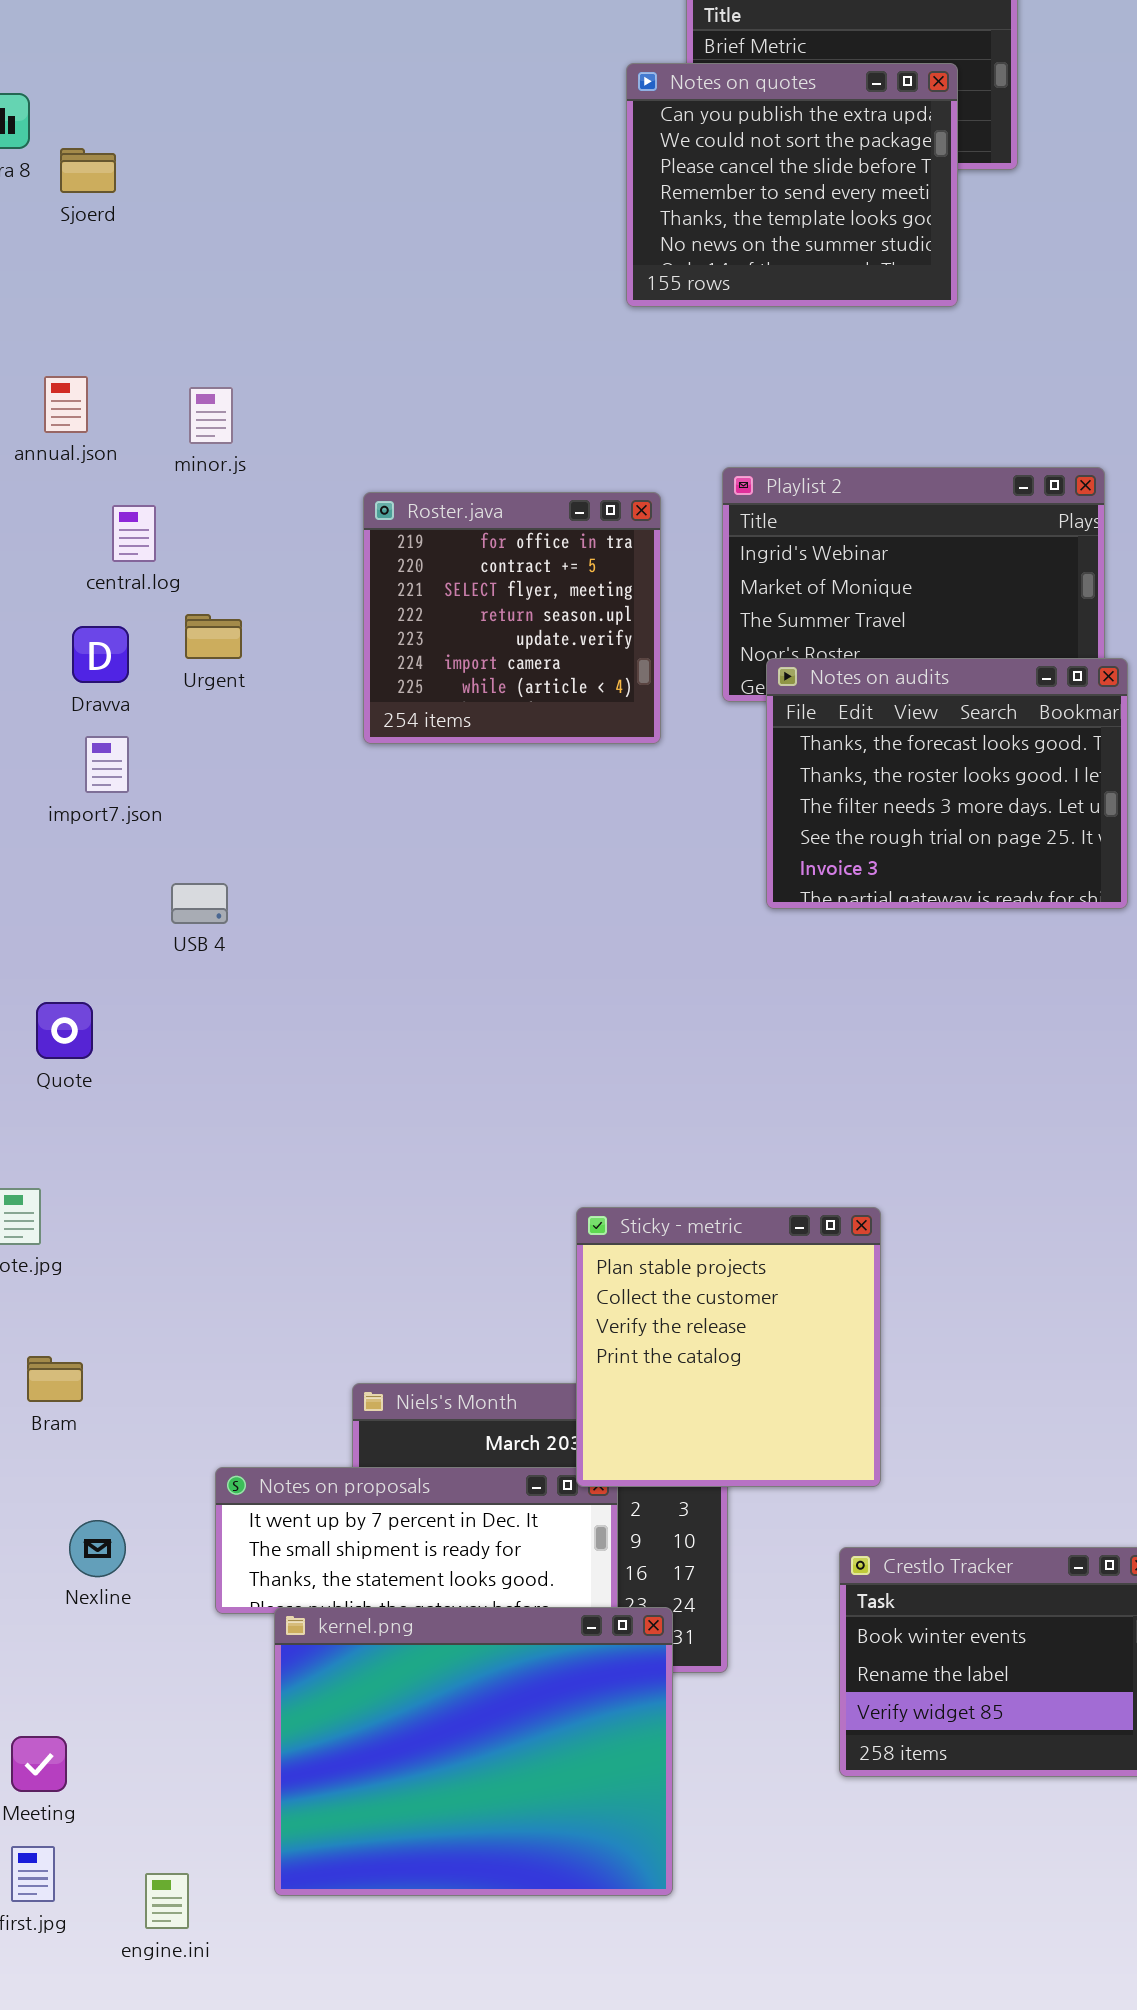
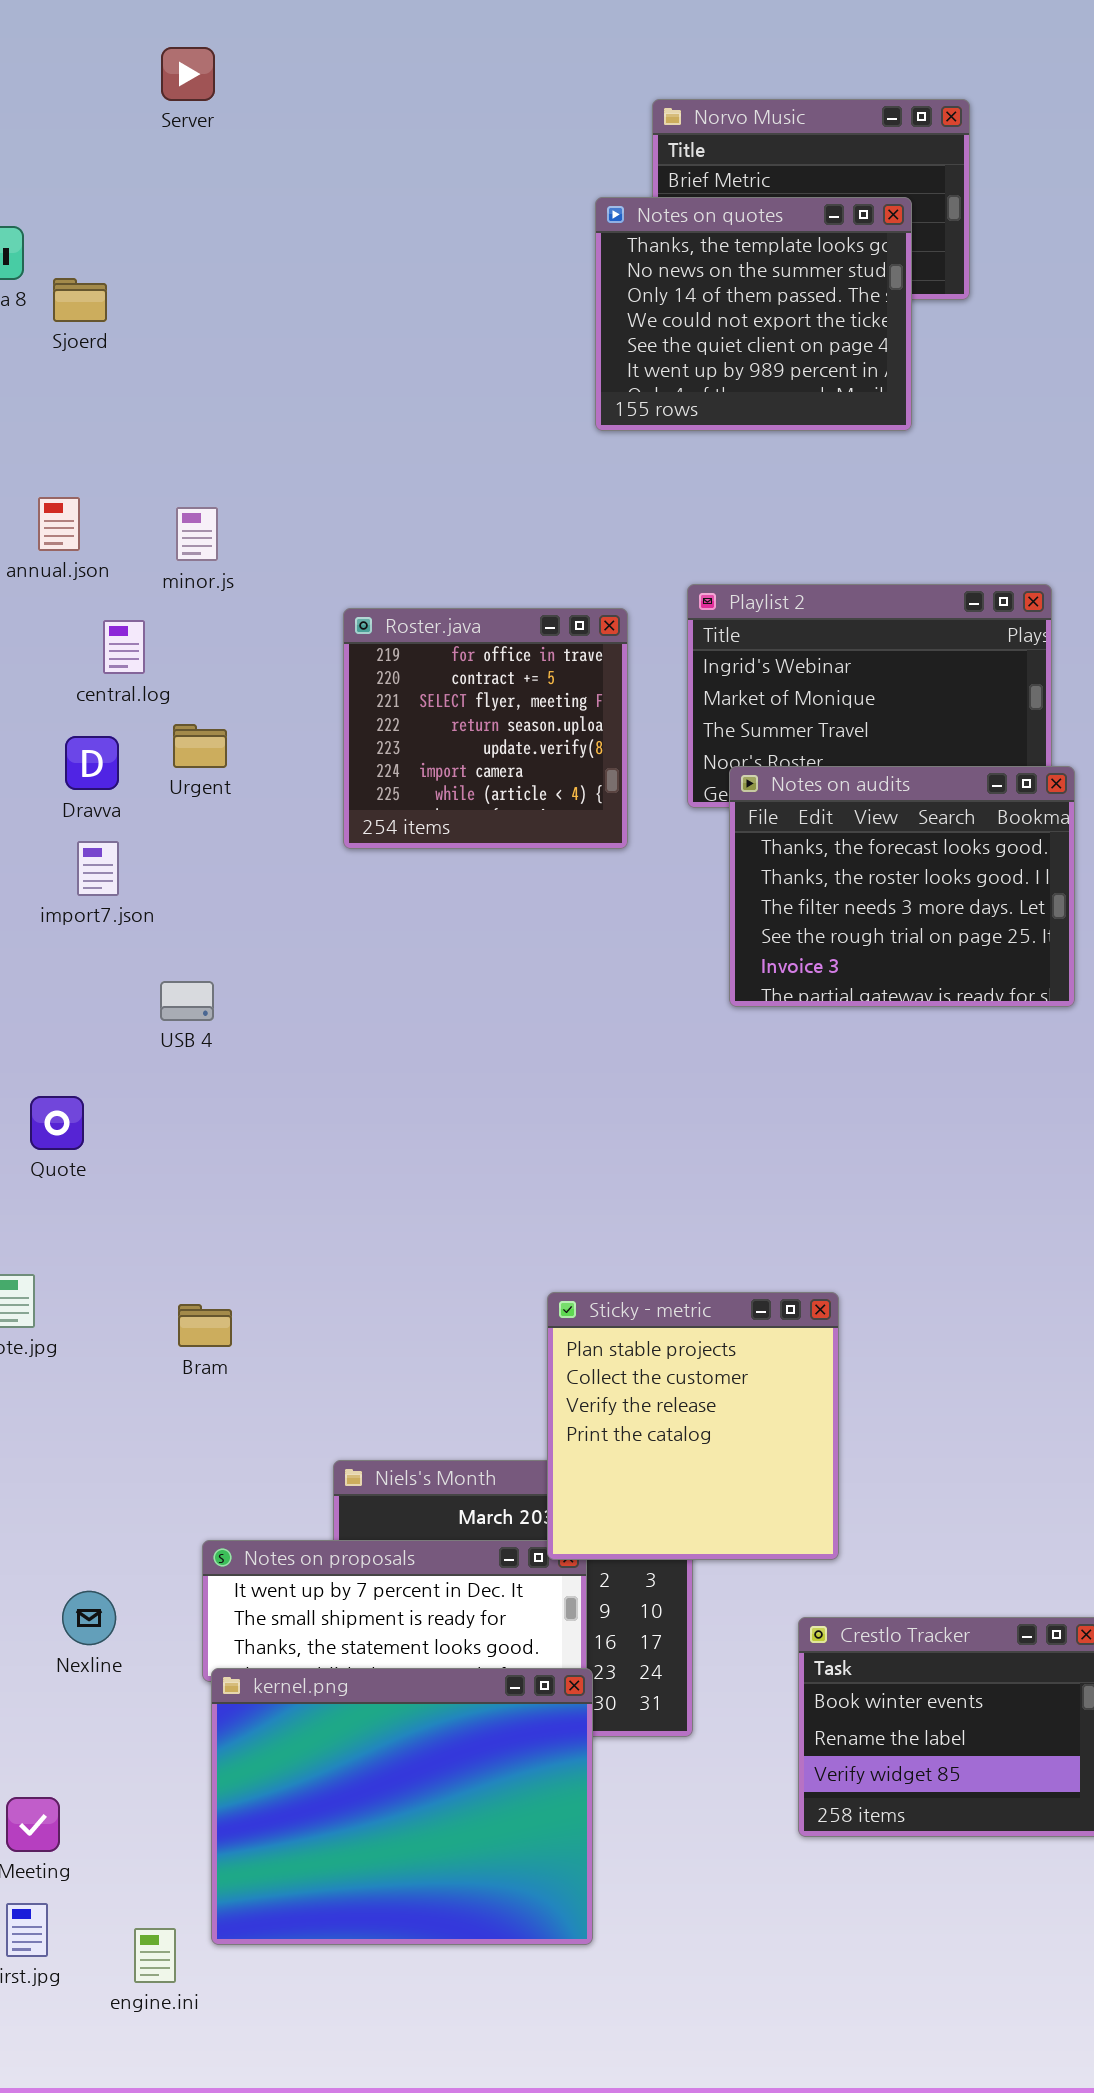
Notes on quotes: [626,63,958,307] -> [595,197,912,431], scrolled down 4 rows
Bram: [27,1356,83,1402] -> [178,1304,232,1347], moved
kernel.png: [274,1607,673,1896] -> [211,1668,593,1945], moved

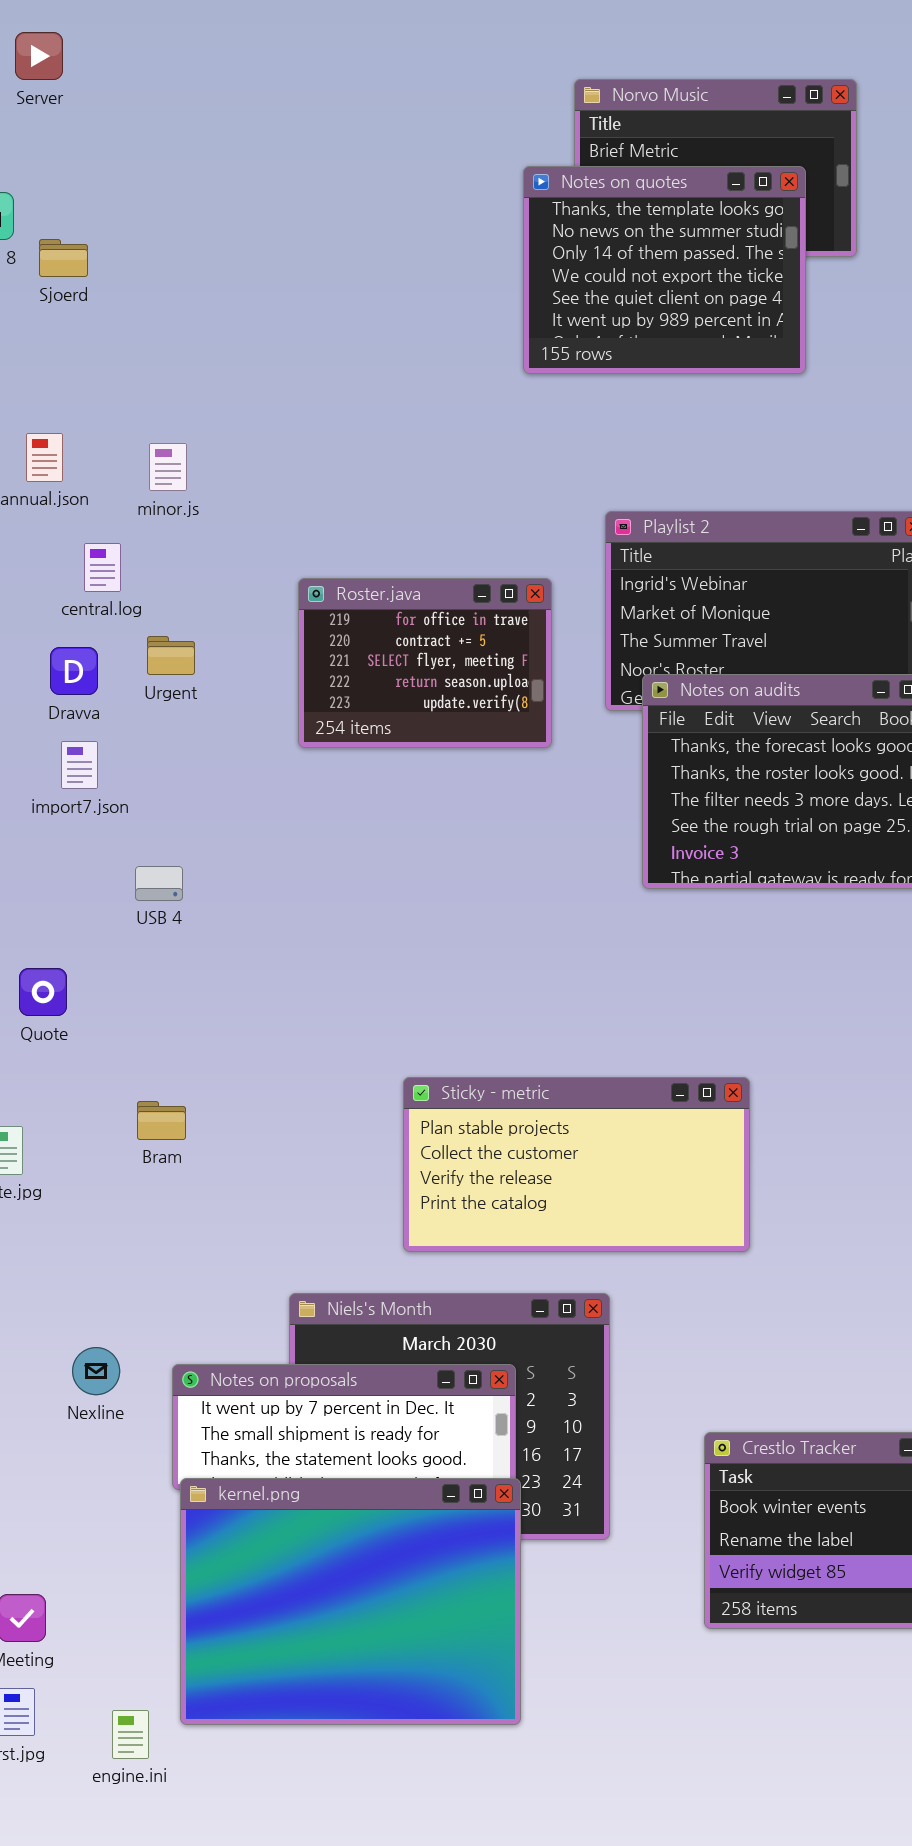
Server: [161,47,215,101] -> [15,32,63,80], moved
Roster.java: [343,608,628,849] -> [298,578,552,748], resized
Sticky - metric: [547,1292,839,1560] -> [403,1077,750,1252], moved, resized
Bram: [178,1304,232,1347] -> [137,1101,186,1140], moved
Nexline: [62,1591,116,1645] -> [72,1347,120,1395], moved

